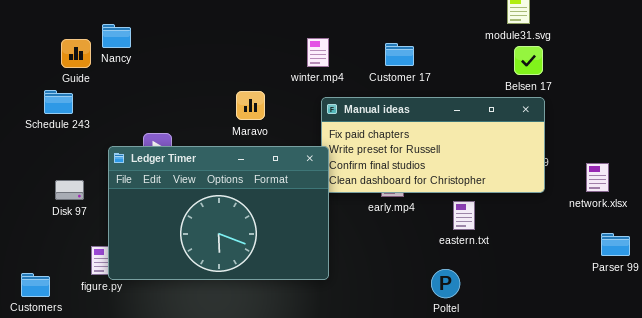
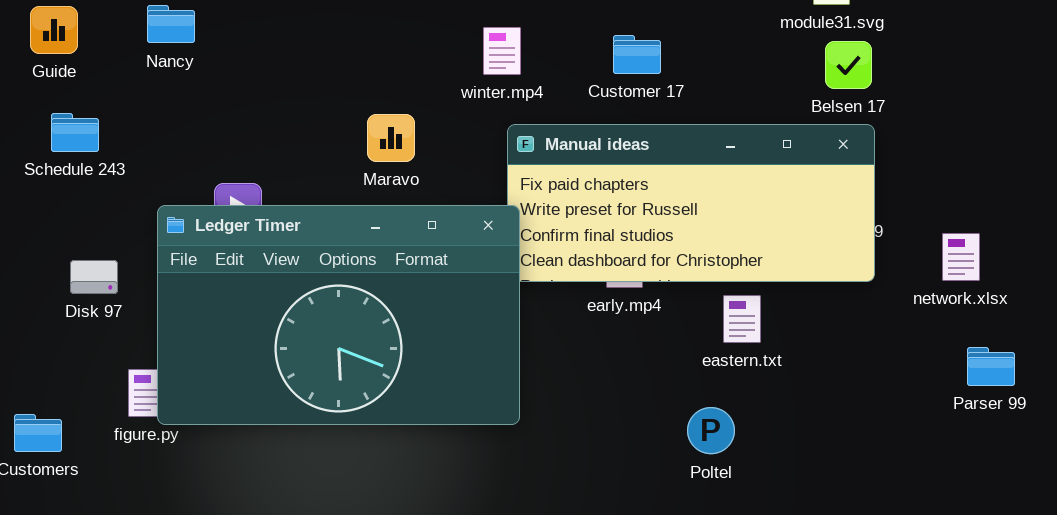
Guide: [61,39,91,68] -> [30,6,78,54], moved

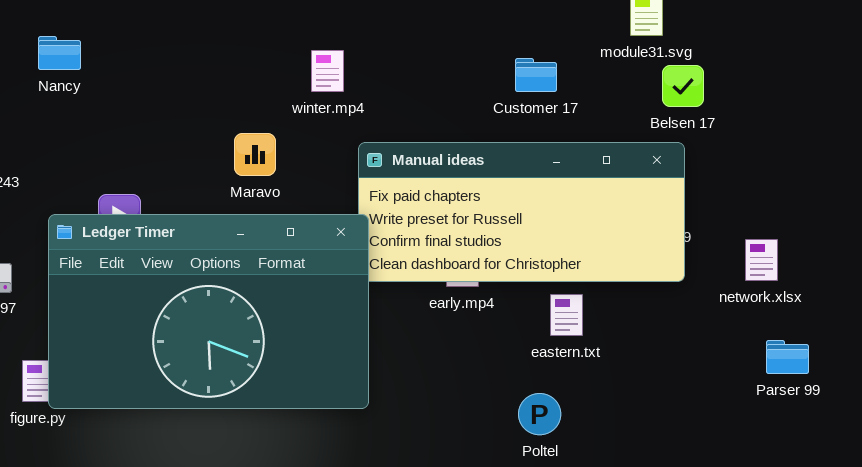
winter.mp4: [483,27,521,75] -> [311,50,344,92], moved
Customer 17: [613,35,661,74] -> [515,58,557,92], moved
Belsen 17: [825,41,872,89] -> [662,65,704,107], moved

